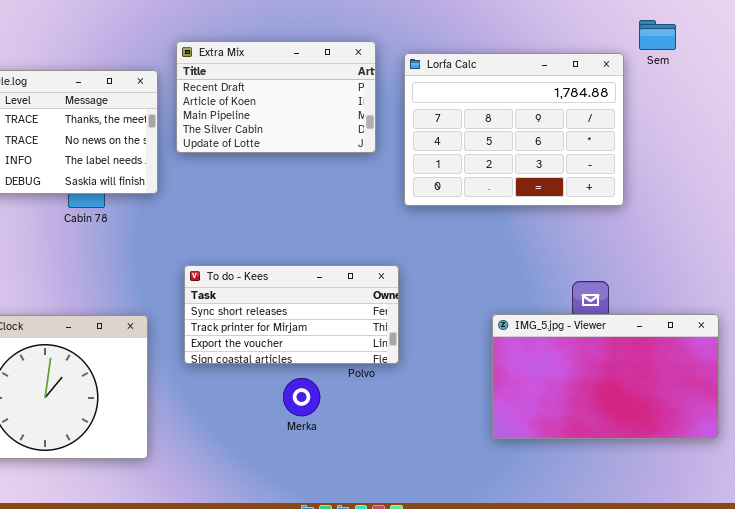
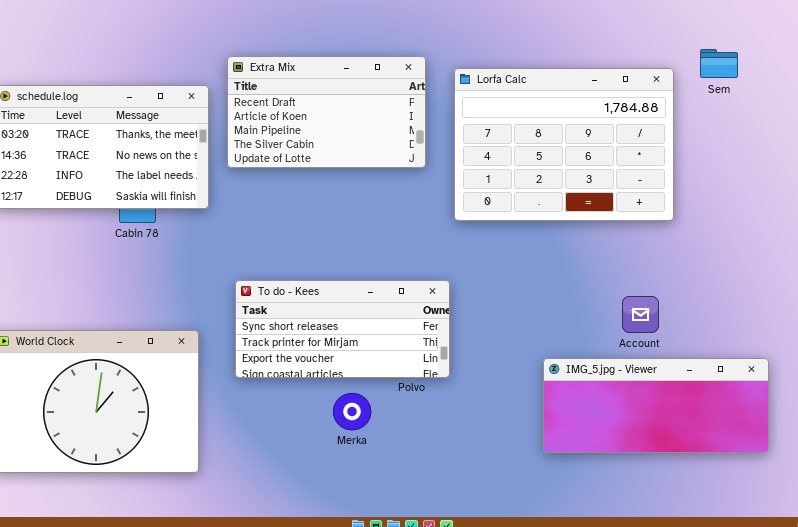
Sem: [639,20,676,50] -> [700,49,738,78], moved
IMG_5.jpg - Viewer: [492,314,719,439] -> [543,358,769,453], resized

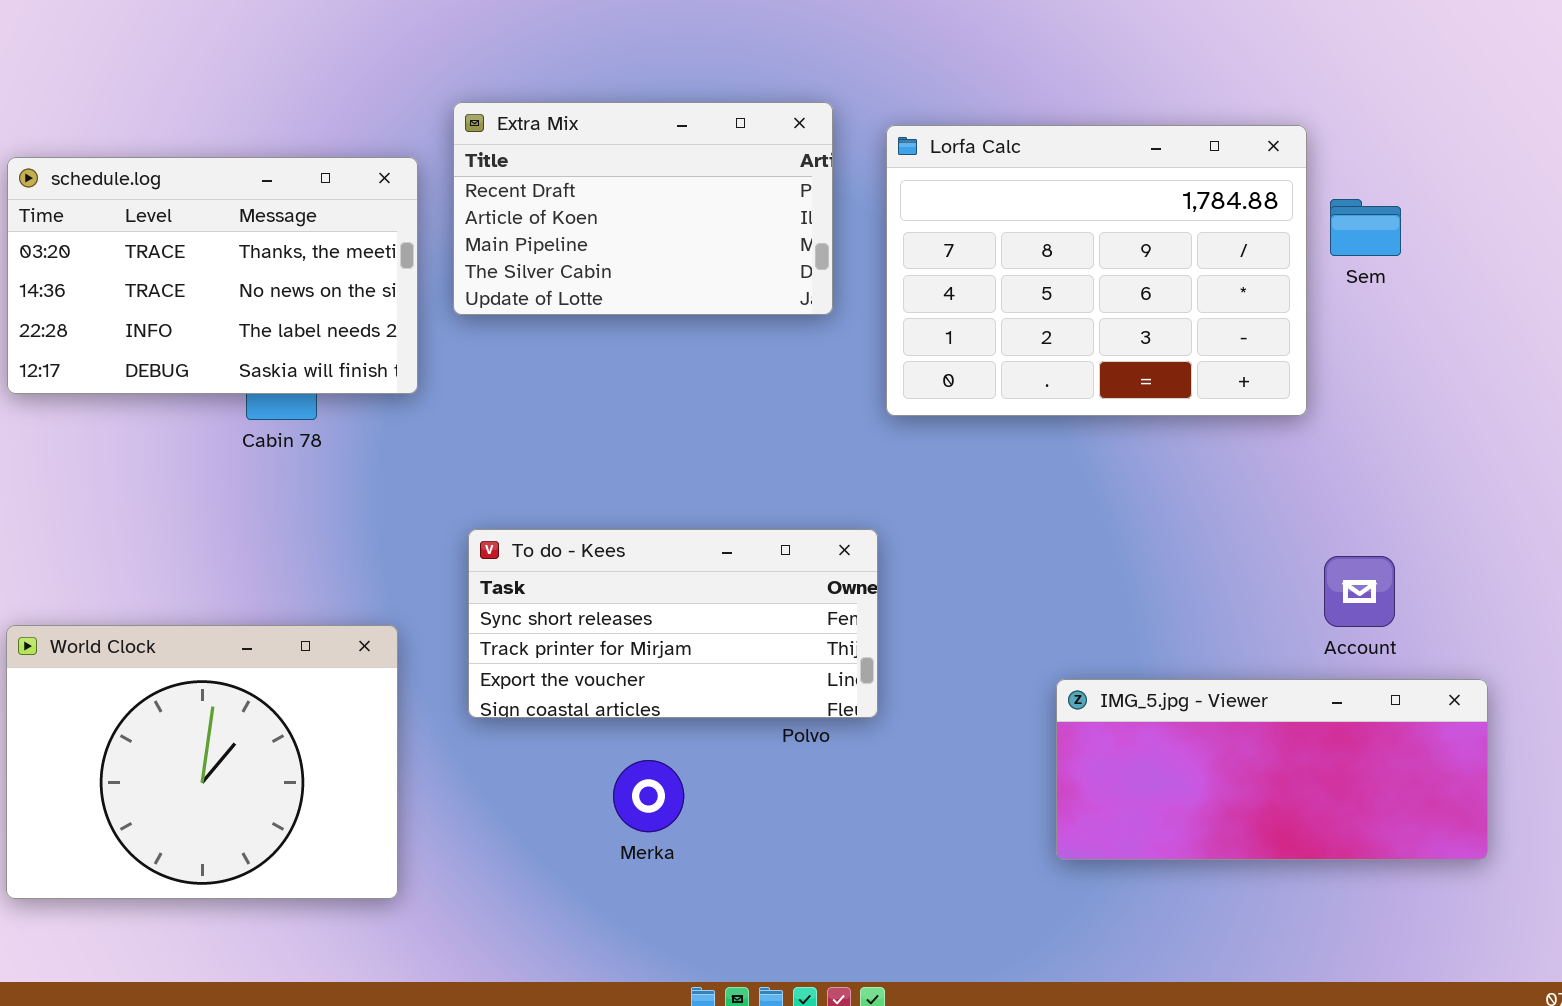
Sem: [700,49,738,78] -> [1330,199,1401,256], moved
Account: [622,296,659,333] -> [1324,556,1395,627], moved
Merka: [333,393,371,430] -> [613,760,684,832], moved

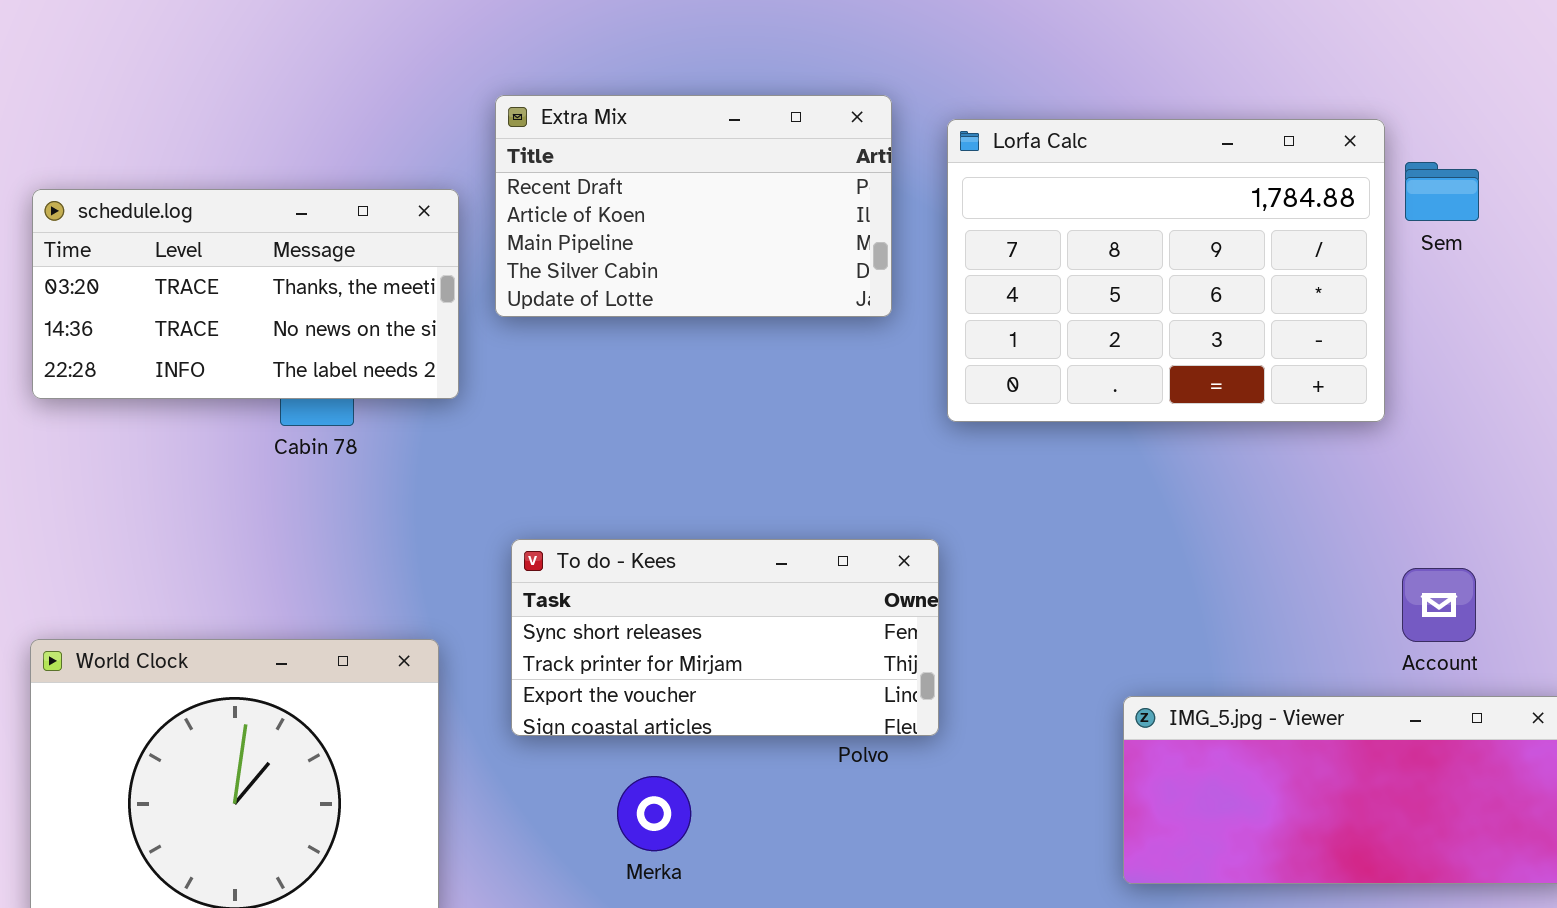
schedule.log: [7,157,418,394] -> [32,189,459,399], resized
Sem: [1330,199,1401,256] -> [1405,162,1479,221], moved
Merka: [613,760,684,832] -> [617,776,691,851], moved

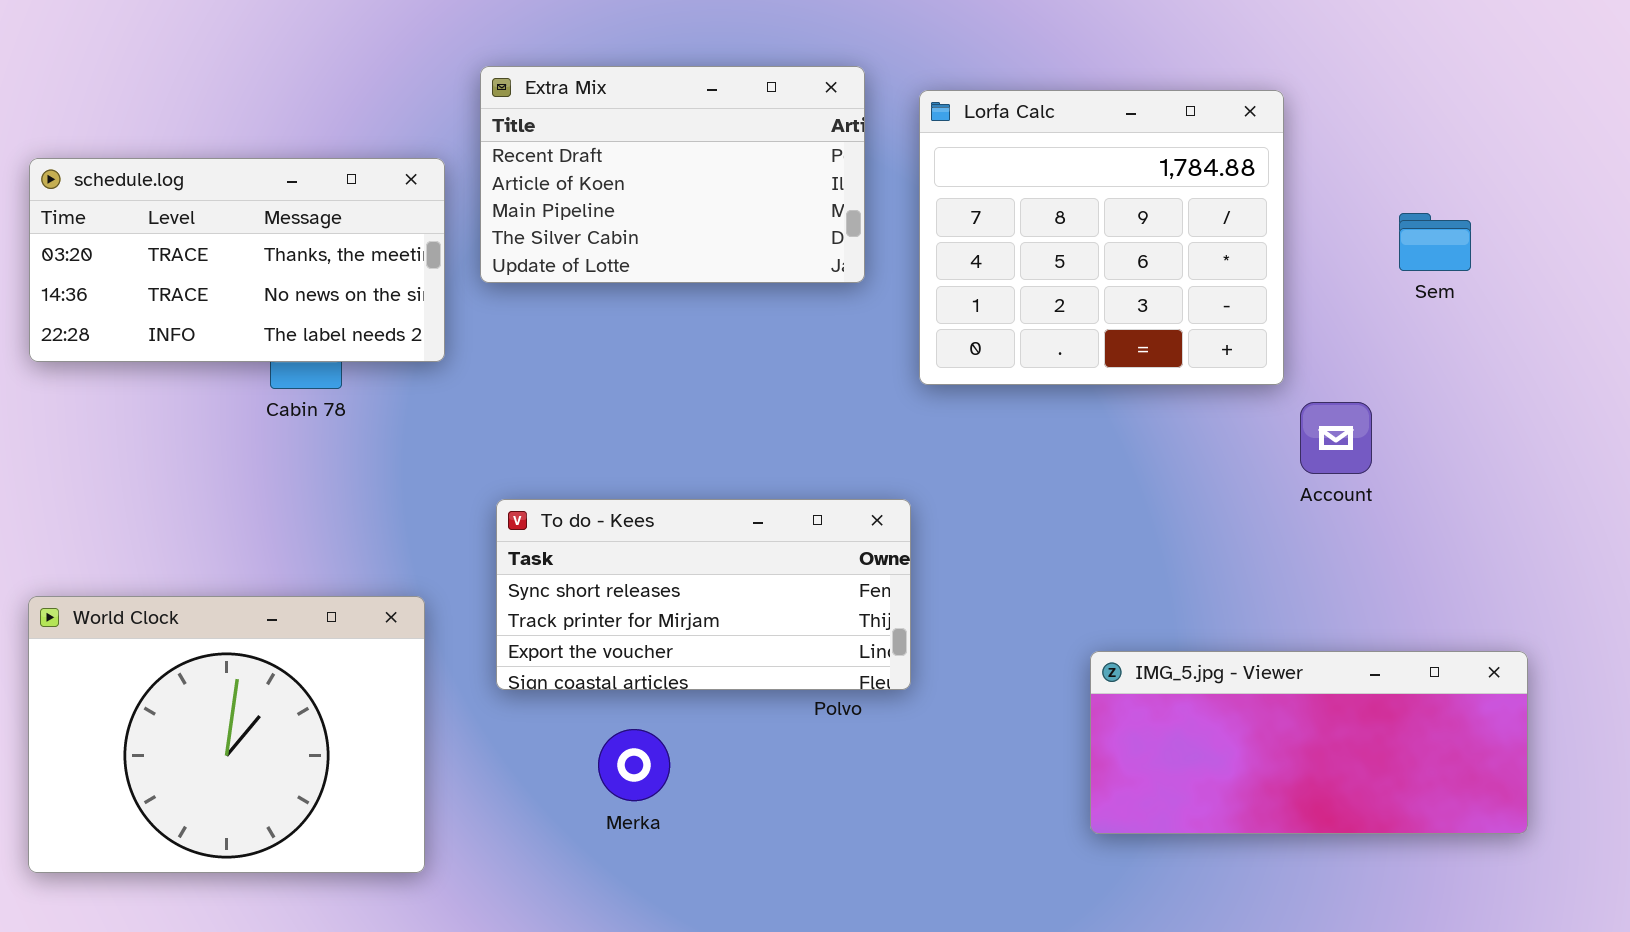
Lorfa Calc: [947,119,1385,422] -> [919,90,1284,385], resized
Sem: [1405,162,1479,221] -> [1399,213,1471,271], moved
Account: [1402,568,1476,642] -> [1300,402,1372,474], moved

